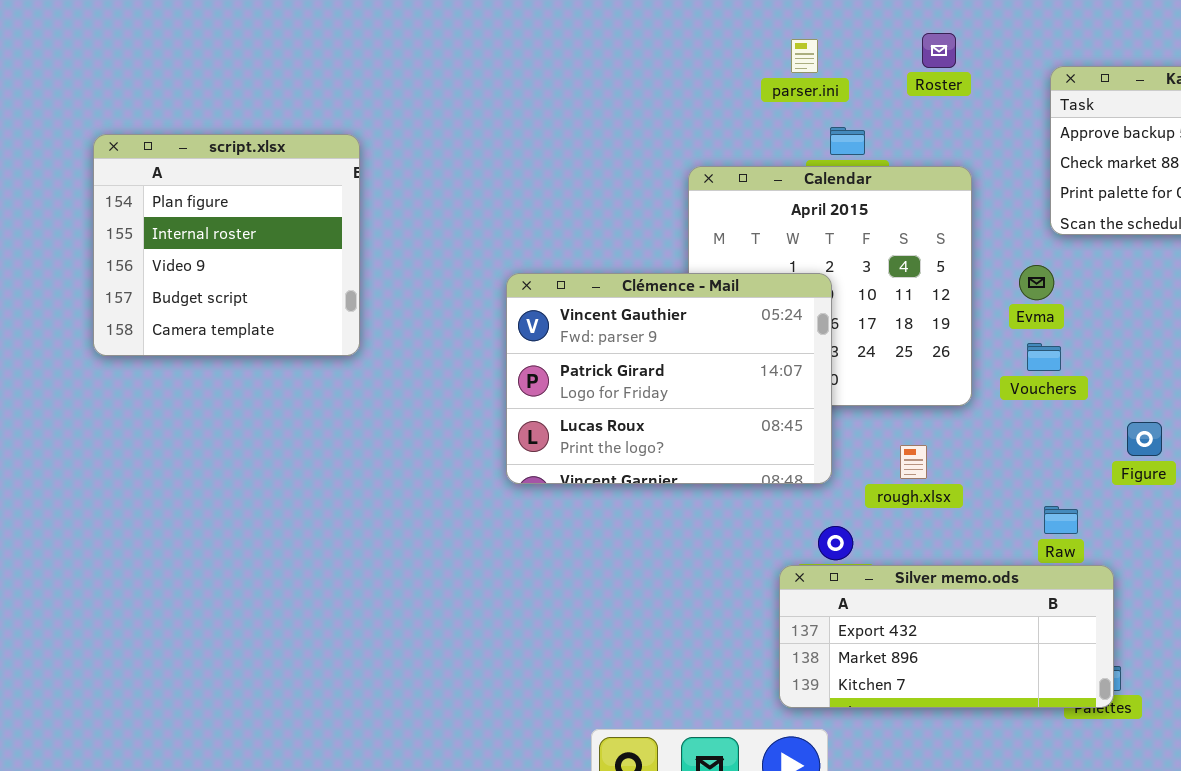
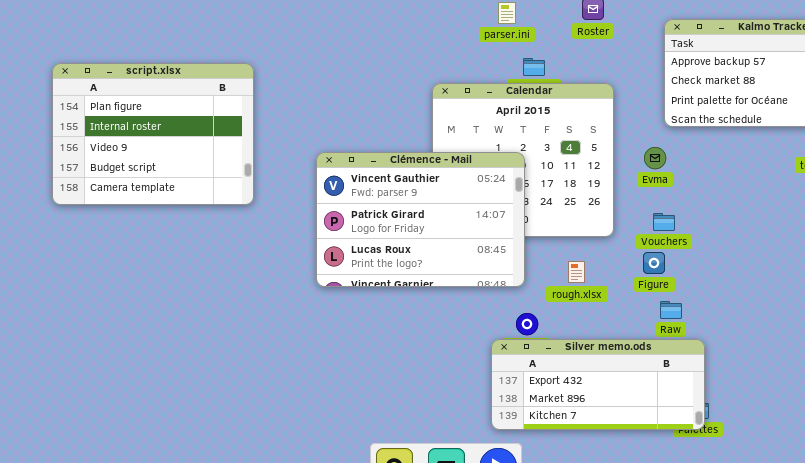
script.xlsx: [93,134,360,356] -> [52,63,254,205], resized
Vouchers: [1027,343,1061,371] -> [653,213,675,231], moved
Figure: [1127,422,1162,456] -> [643,252,665,274], moved

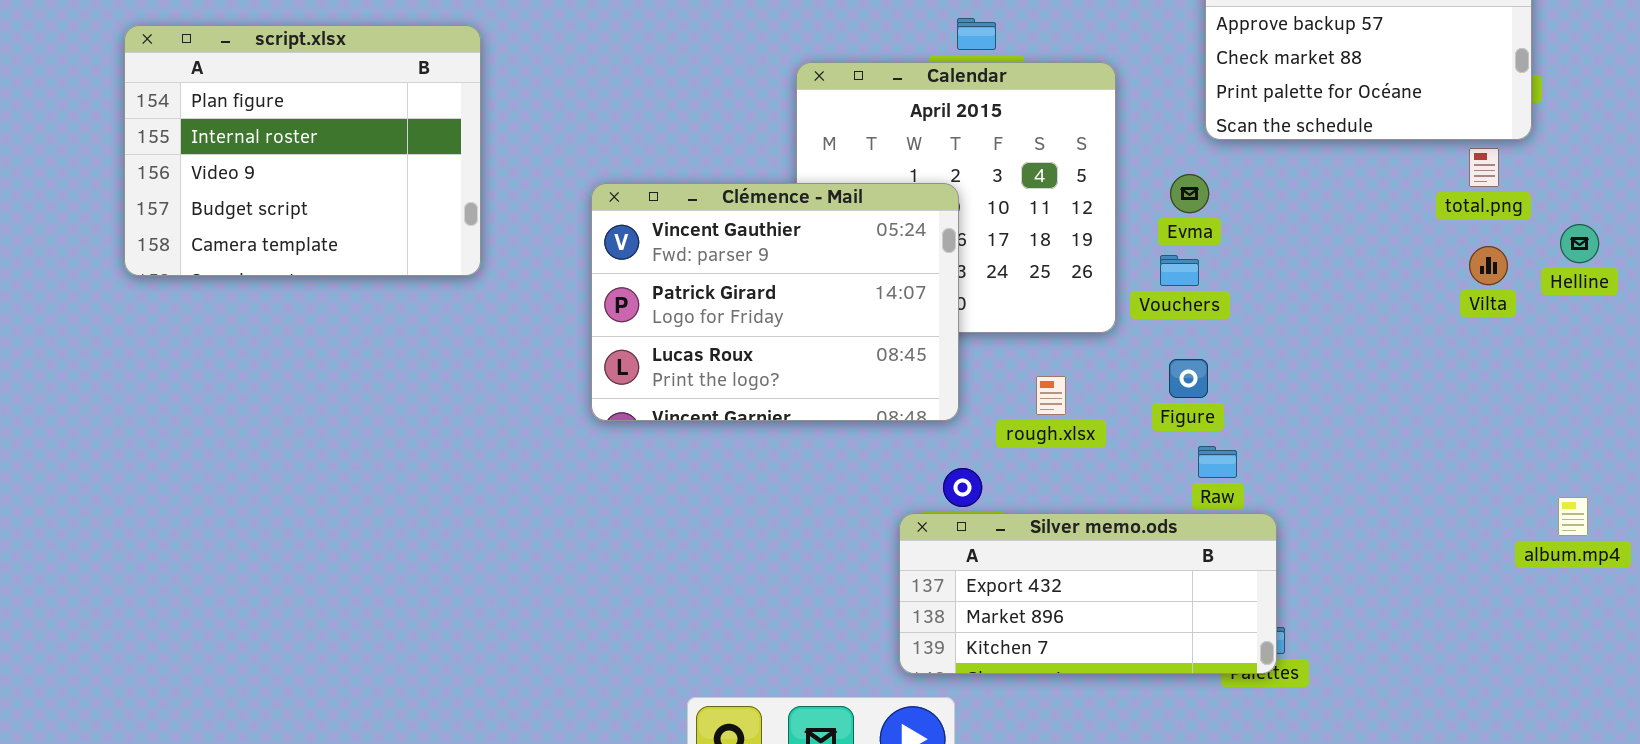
Vouchers: [653,213,675,231] -> [1160,255,1199,286], moved

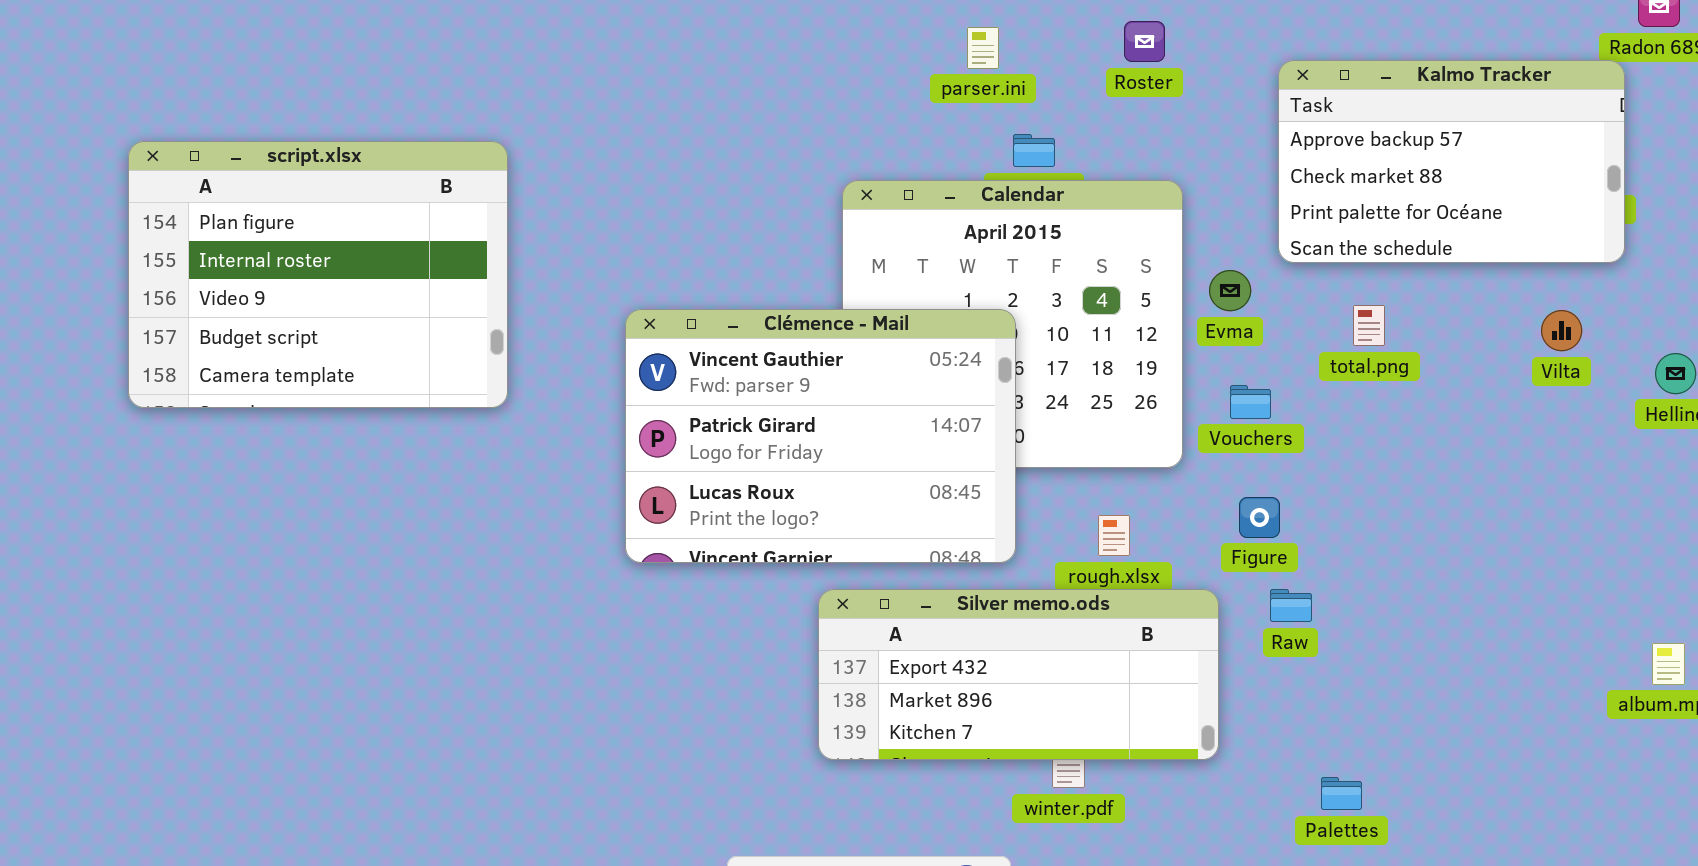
total.png: [1469,148,1499,187] -> [1353,305,1385,346], moved
Evma: [1170,174,1209,213] -> [1209,270,1251,311], moved
Vilta: [1469,246,1508,285] -> [1541,310,1582,351], moved
Silver memo.ods: [899,513,1277,674] -> [818,589,1219,760], moved

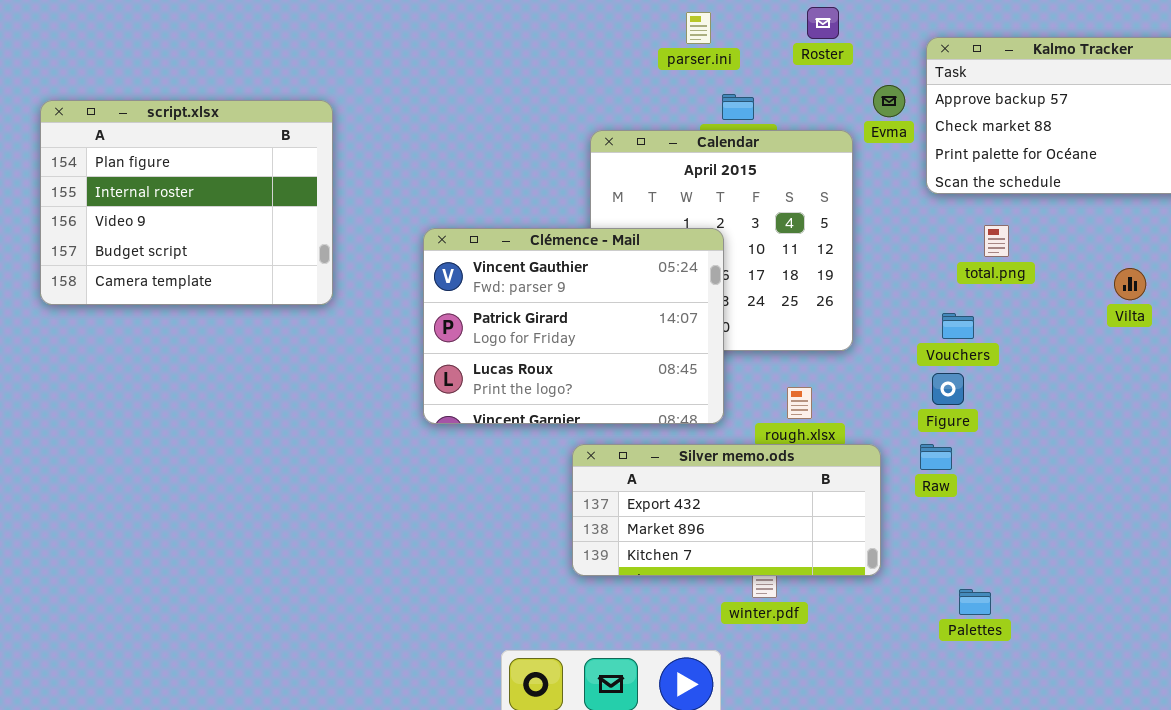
Evma: [1209,270,1251,311] -> [873,85,905,117], moved
Vilta: [1541,310,1582,351] -> [1114,268,1146,300], moved
Vouchers: [1230,385,1271,419] -> [942,313,974,339], moved
Figure: [1239,497,1280,538] -> [932,373,964,405], moved

